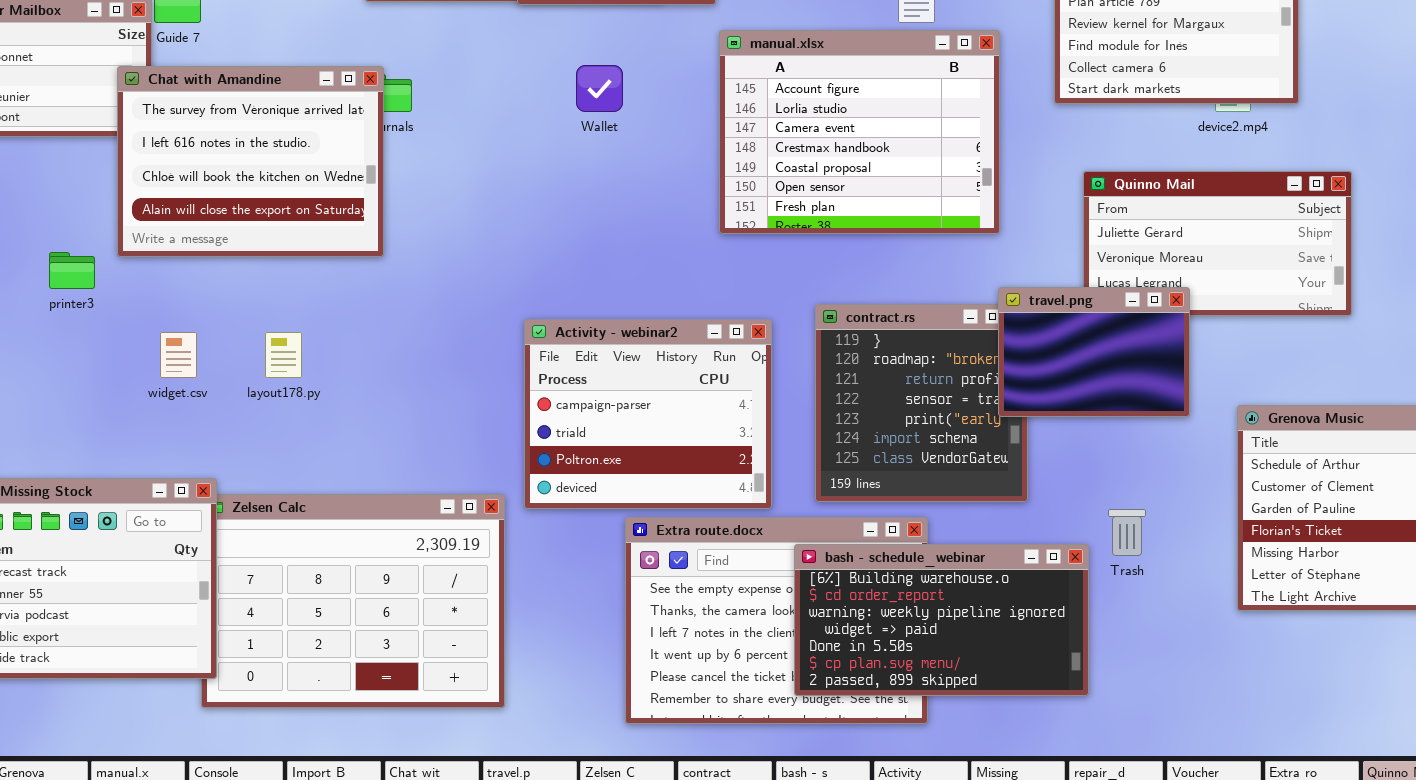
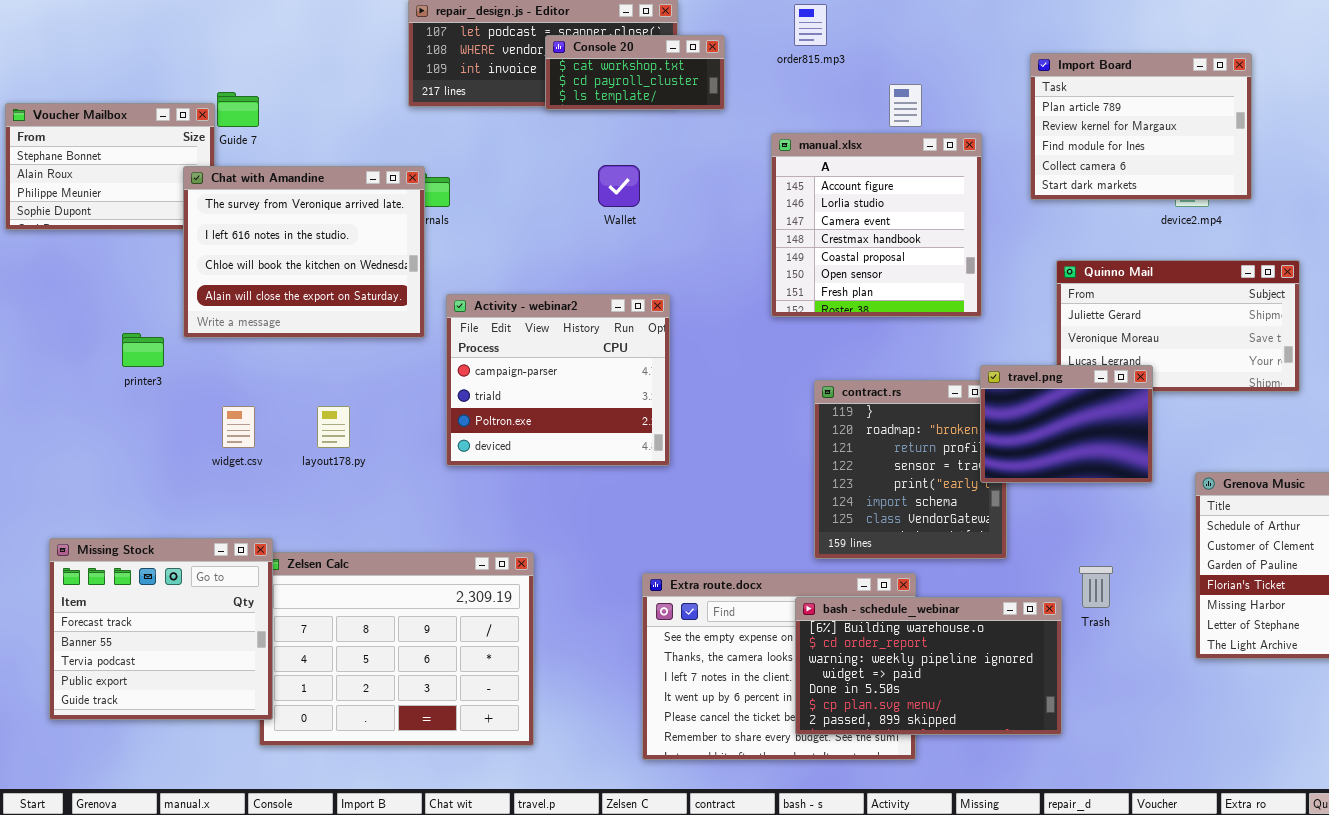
manual.xlsx: [719,30,1000,234] -> [771,133,982,317], resized
Activity - webinar2: [524,319,772,509] -> [446,294,670,466], moved

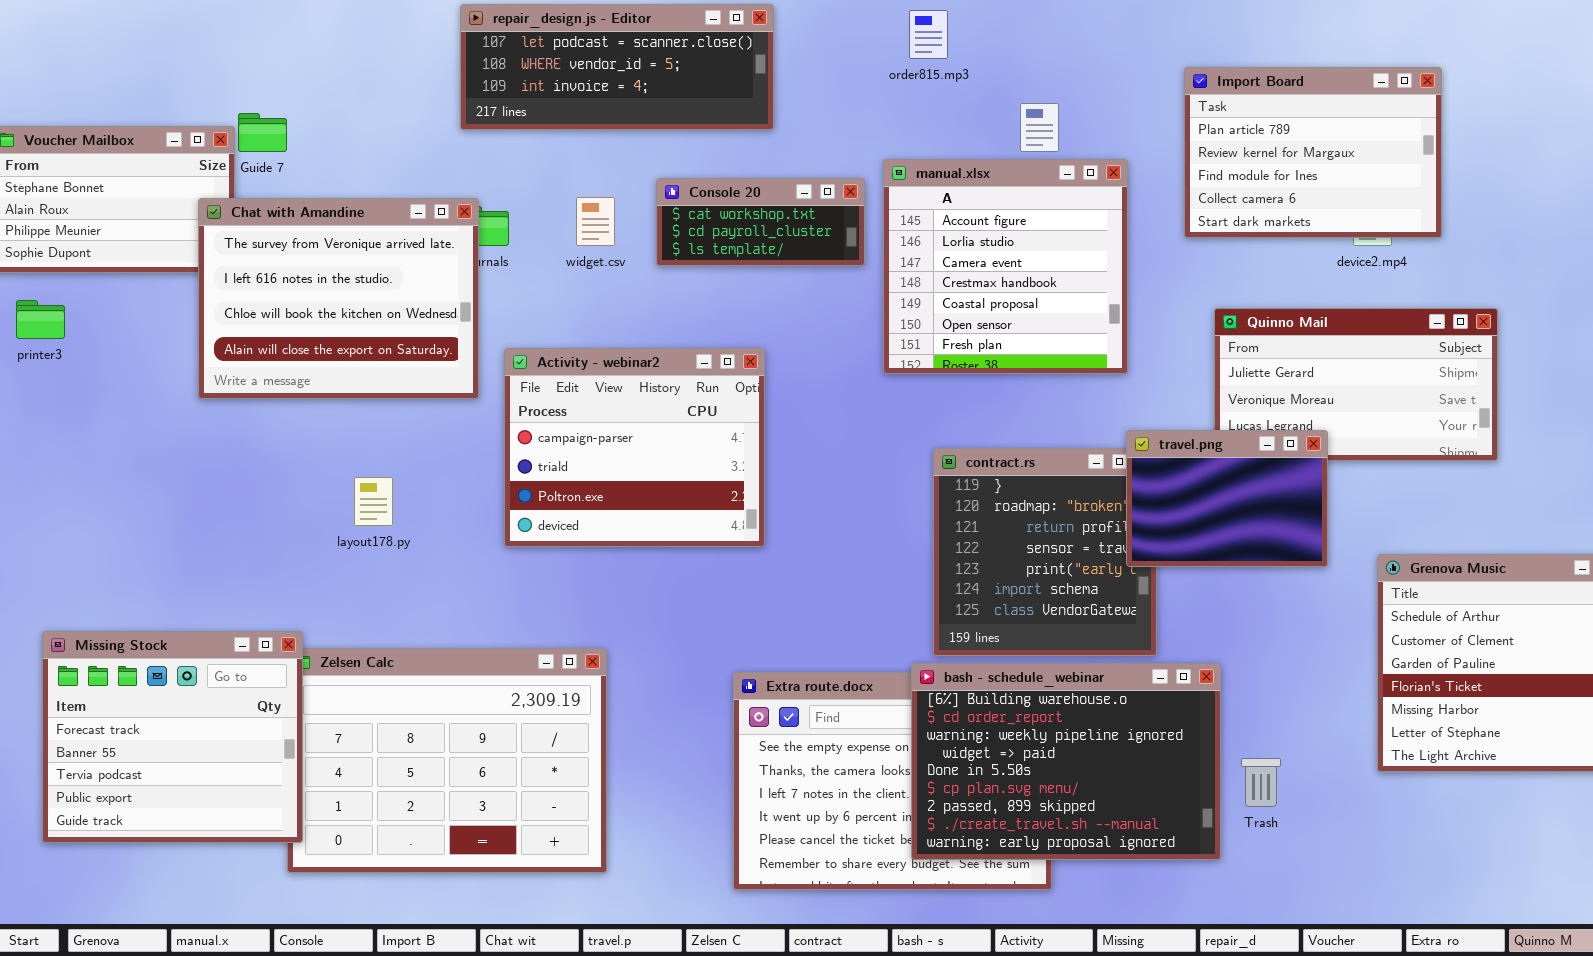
Console 20: [545,35,725,110] -> [656,178,865,266], moved
printer3: [122,333,164,367] -> [16,300,65,339], moved
widget.csv: [222,406,255,448] -> [576,197,615,246], moved
Trash: [1079,566,1113,608] -> [1241,758,1281,807], moved
bash - schedule_webinar: [795,597,1062,735] -> [911,663,1221,860], resized

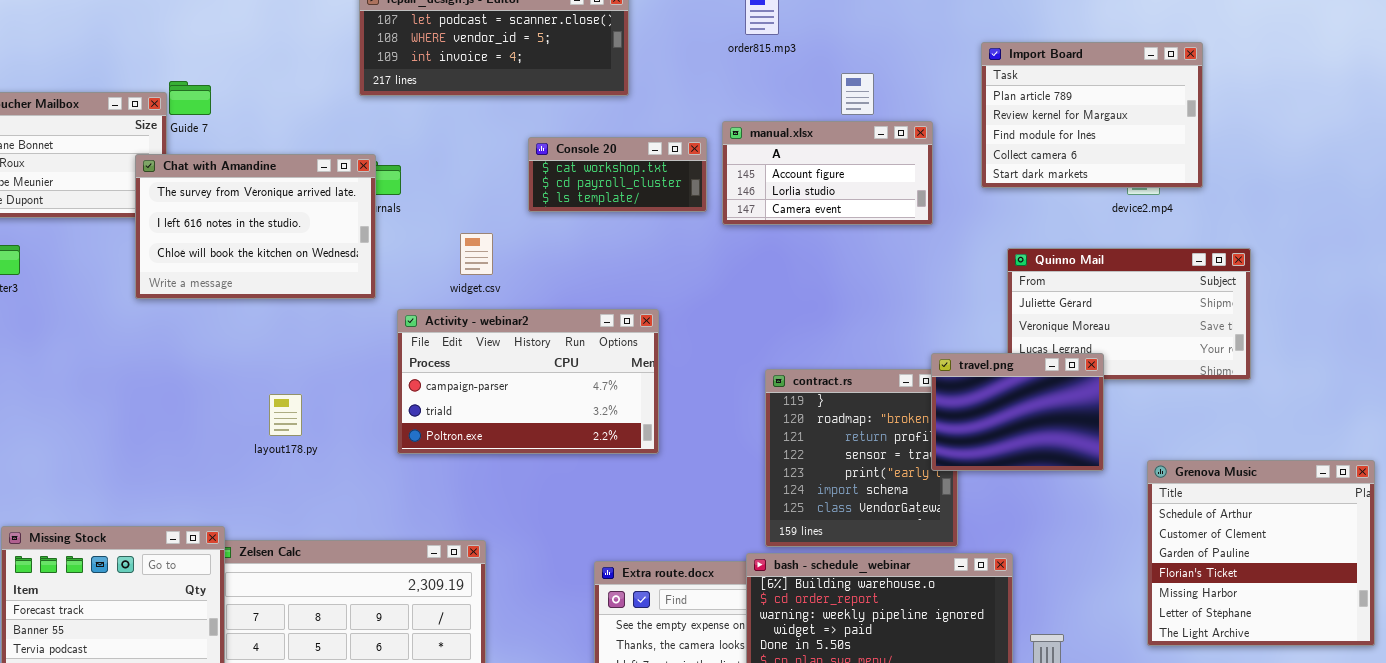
manual.xlsx: [883,159,1128,374] -> [722,121,933,225], resized
widget.csv: [576,197,615,246] -> [460,233,493,275], moved
Chat with Amandine: [198,198,479,399] -> [135,154,376,299], resized
Activity - webinar2: [504,348,765,547] -> [397,309,659,454], resized

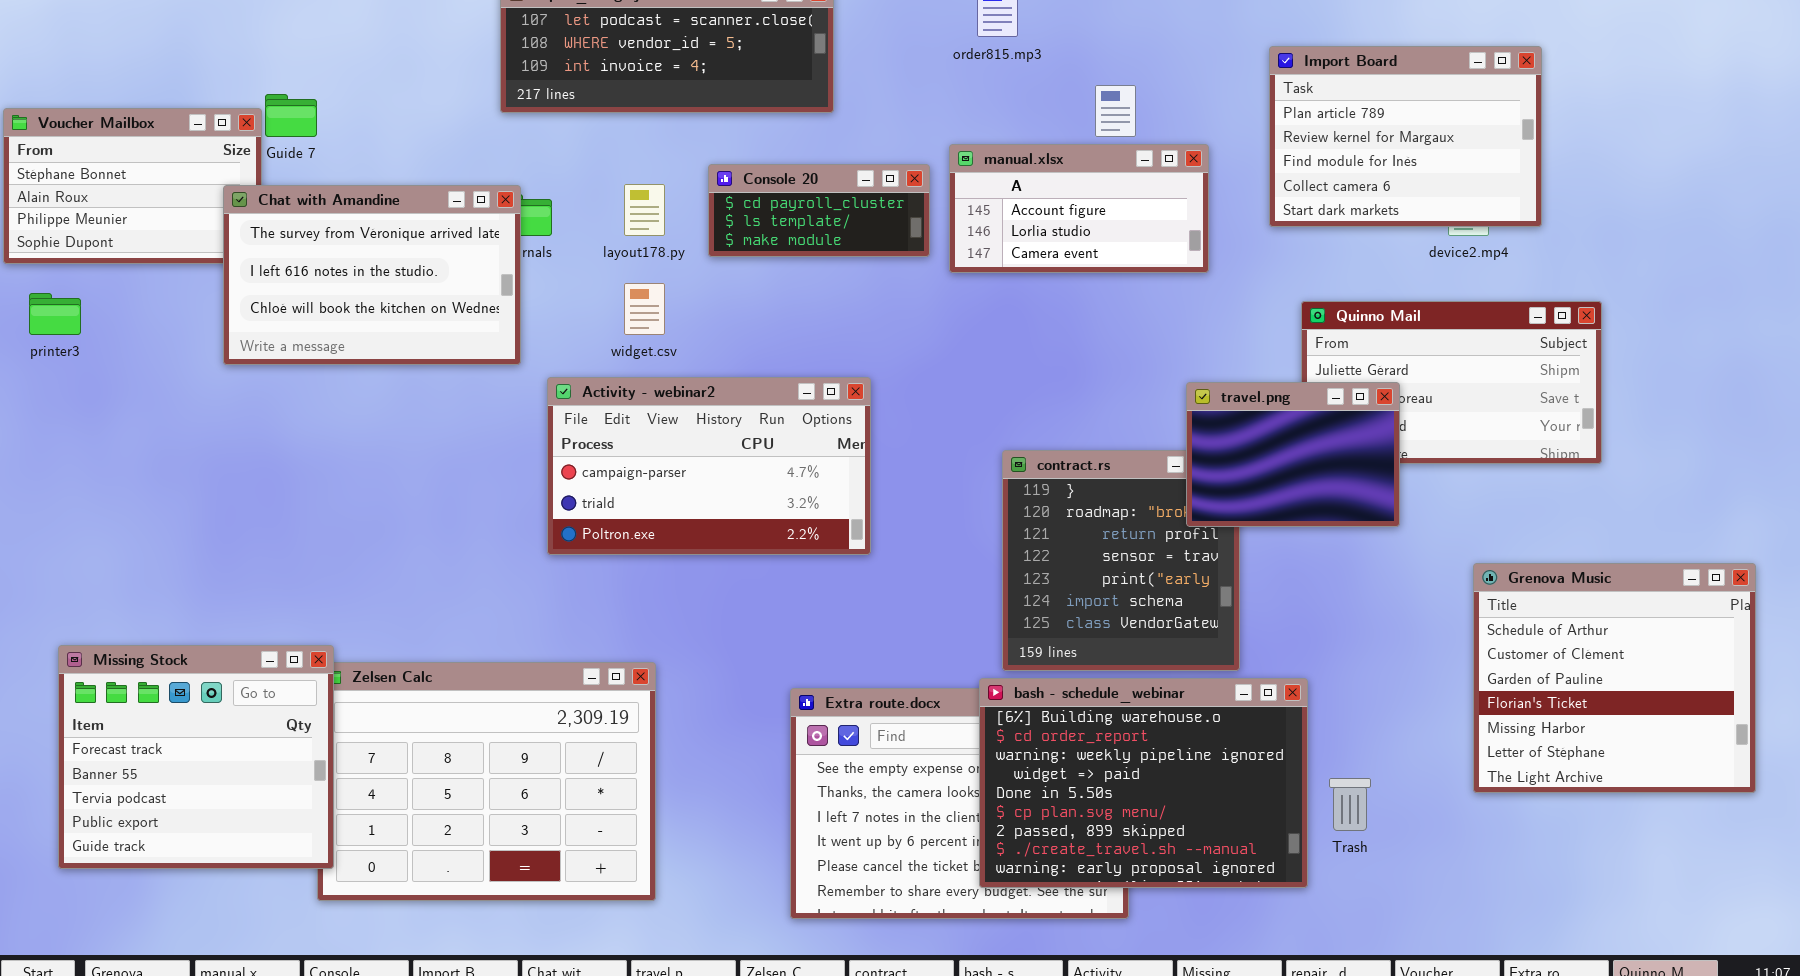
Console 20: [528,137,707,212] -> [708,164,930,257], scrolled down 1 row
travel.png: [931,353,1104,471] -> [1186,382,1400,527], moved
layout178.py: [269,394,302,436] -> [624,184,665,236], moved

